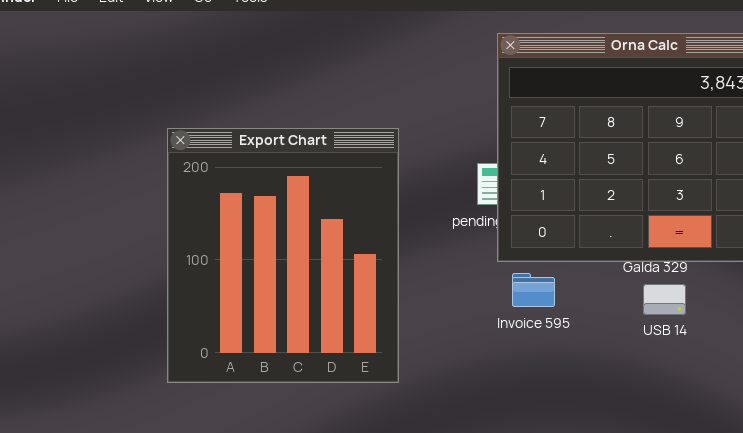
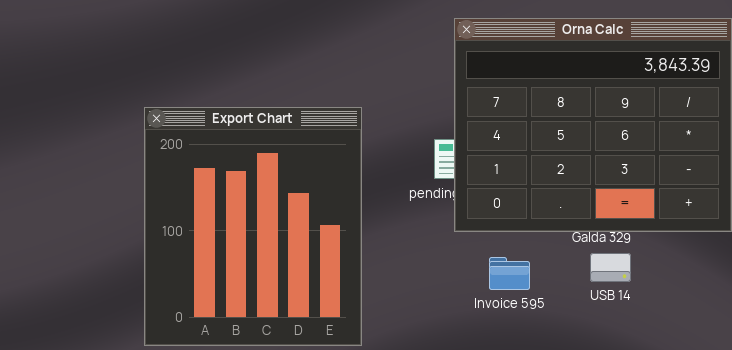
Invoice 595: [512,273,555,307] -> [489,257,530,290], moved

